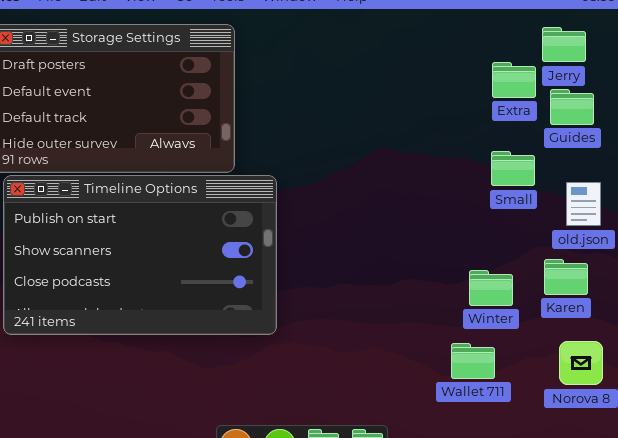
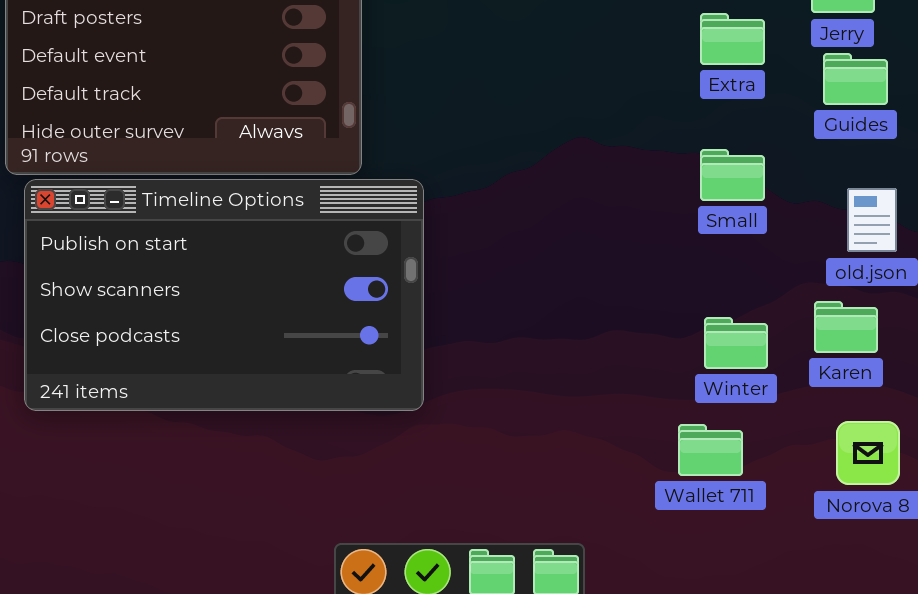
Extra: [492,62,536,98] -> [700,13,765,65], moved
Small: [491,151,535,186] -> [700,149,765,201], moved

